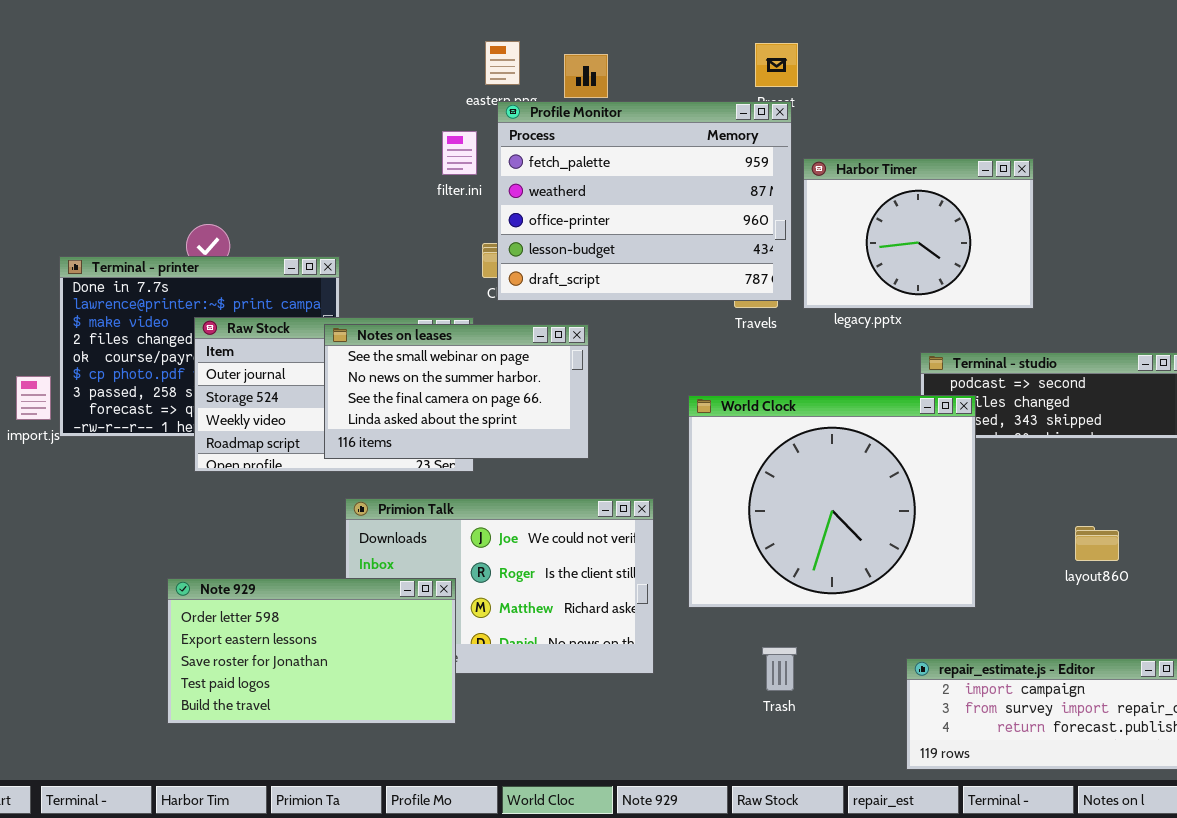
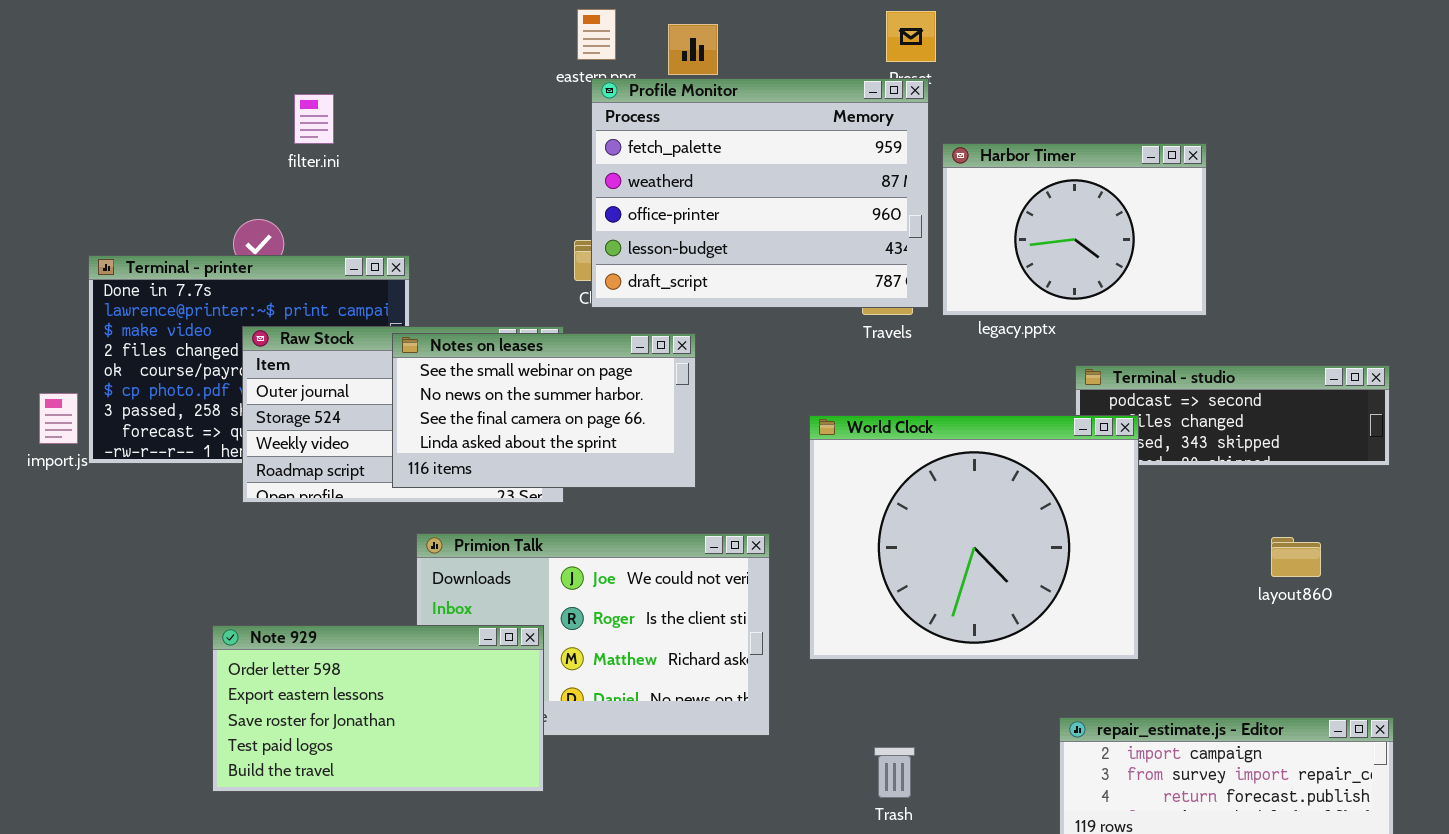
filter.ini: [442,131,477,175] -> [294,94,334,144], moved
layout860: [1075,526,1119,561] -> [1271,537,1321,577], moved
Trash: [762,647,797,691] -> [874,747,915,798], moved

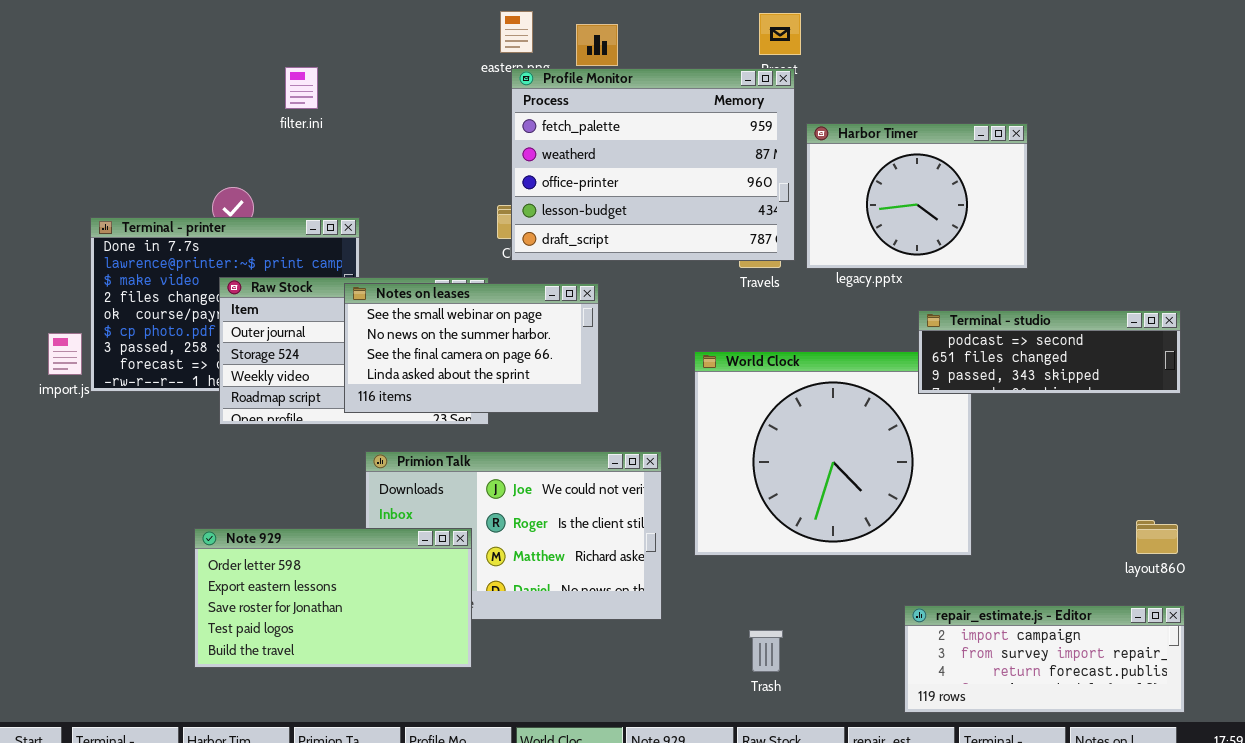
filter.ini: [294,94,334,144] -> [285,67,318,109], moved
Terminal - studio: [1075,365,1390,466] -> [918,310,1181,394], raised
layout860: [1271,537,1321,577] -> [1136,520,1178,554], moved

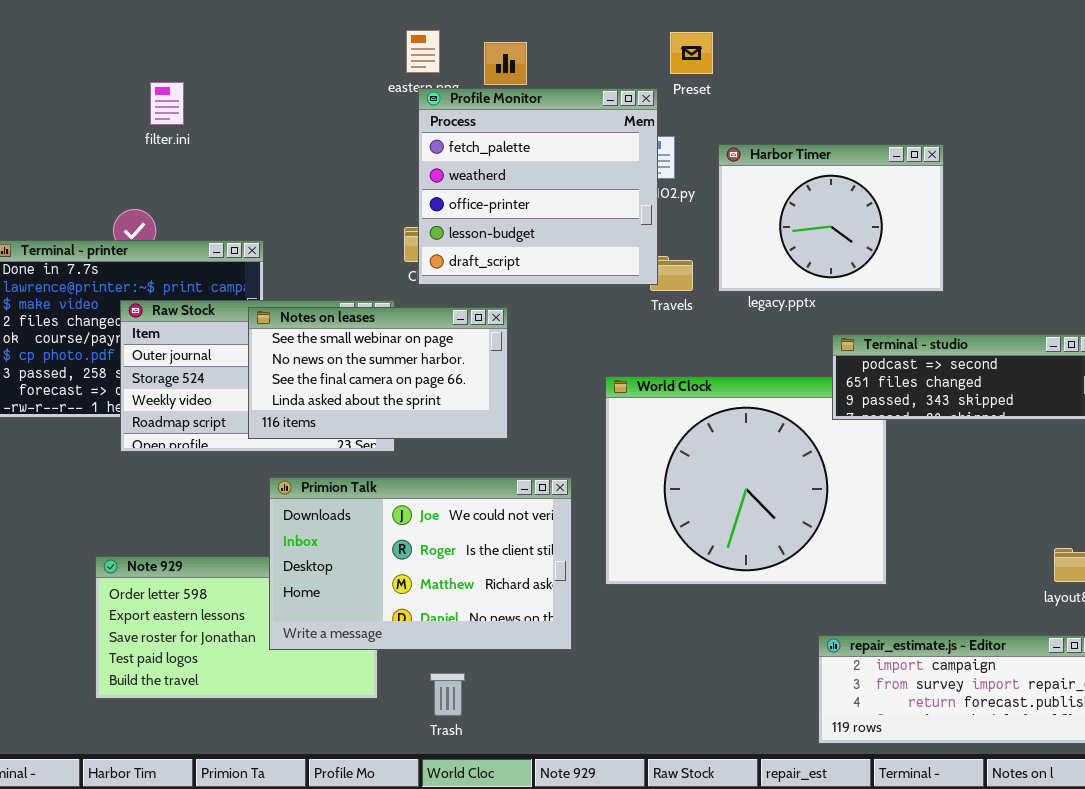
filter.ini: [285,67,318,109] -> [150,82,184,125], moved
Profile Monitor: [511,68,795,261] -> [418,88,658,285], resized
Primion Talk: [365,451,662,620] -> [269,477,572,650], raised
Trash: [749,630,783,672] -> [430,673,465,716], moved

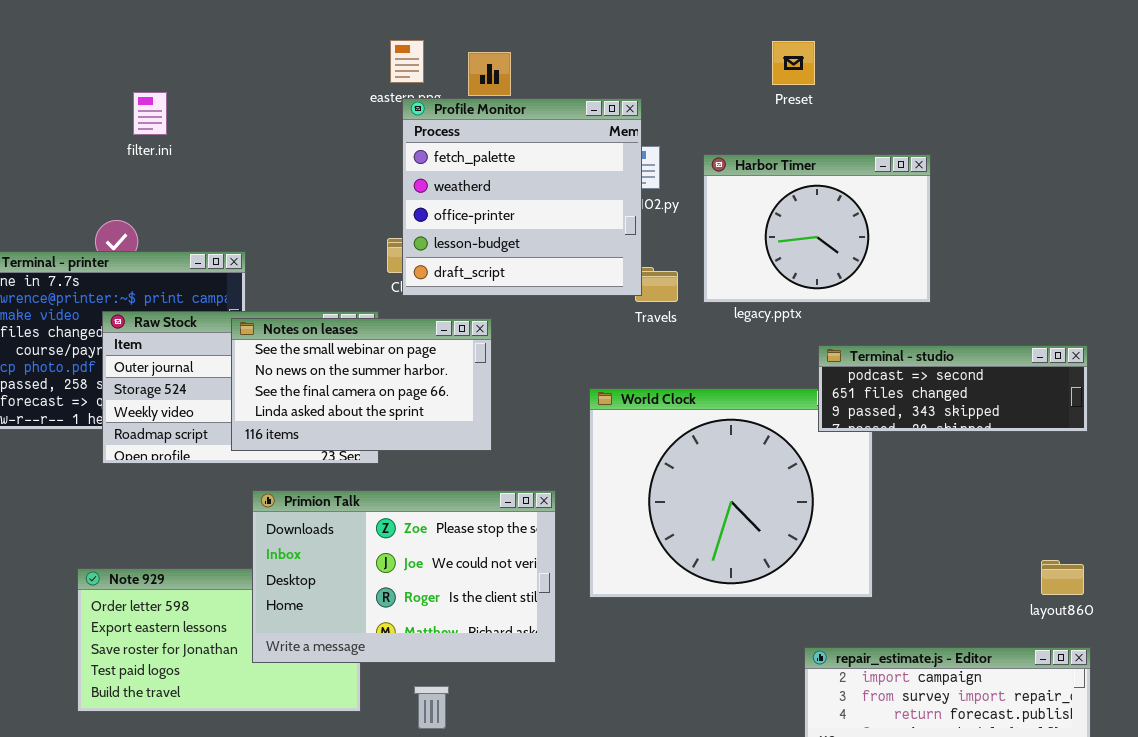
Preset: [670,32,713,74] -> [772,41,815,85], moved
Primion Talk: [269,477,572,650] -> [252,490,556,663], scrolled up 1 row

